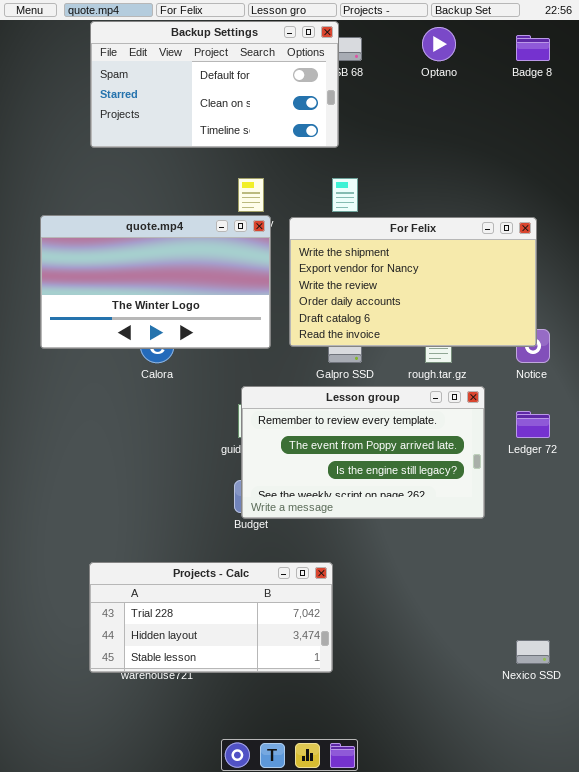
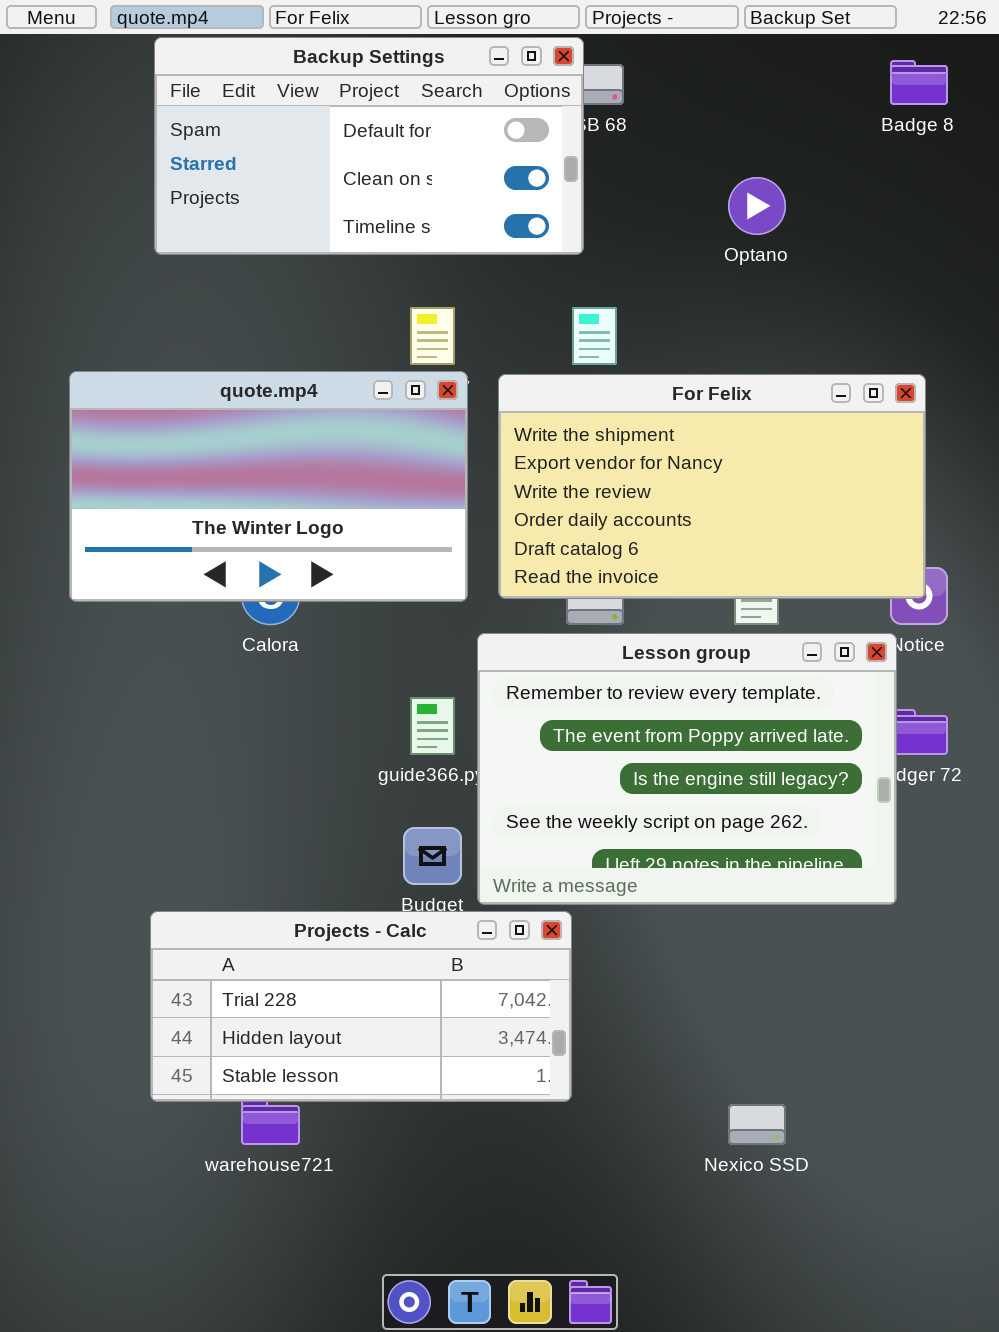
Optano: [422,27,456,61] -> [728,177,786,235], moved
Lesson group: [241,386,485,519] -> [477,633,897,905], moved, resized
Projects - Calc: [89,562,333,673] -> [150,911,572,1102], moved
Nexico SSD: [516,640,550,664] -> [728,1104,786,1145], moved

